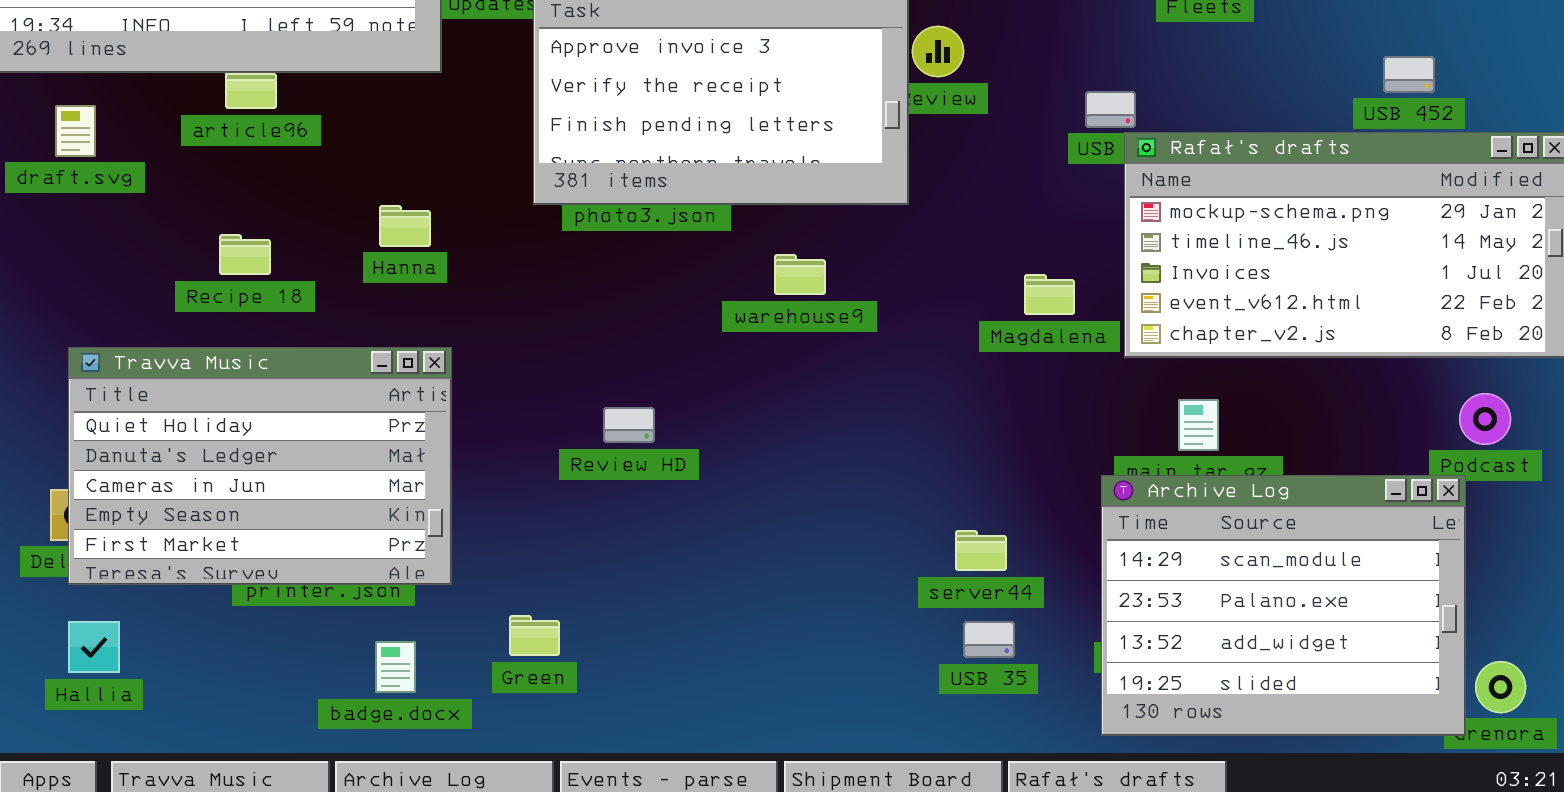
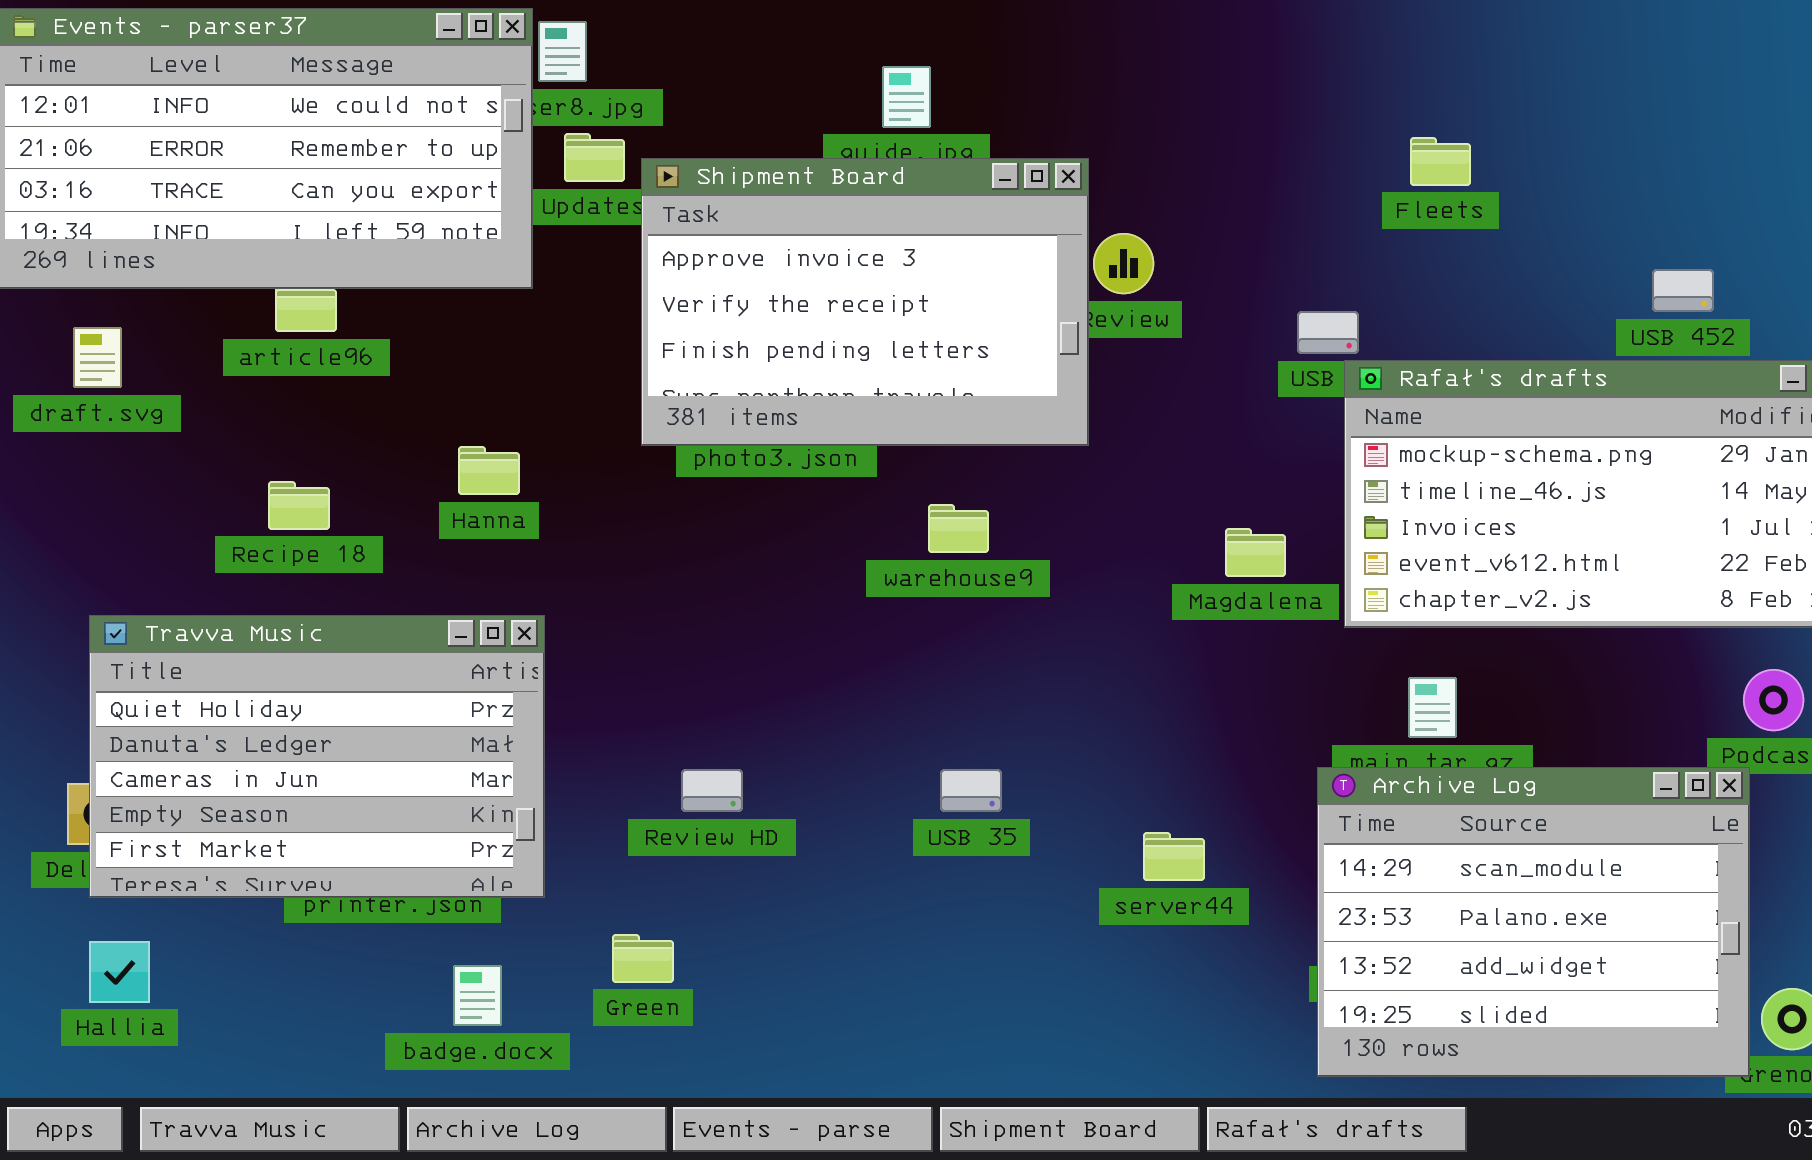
Review HD: [603,407,655,443] -> [681,769,743,812], moved
USB 35: [963,621,1015,658] -> [940,769,1002,812], moved

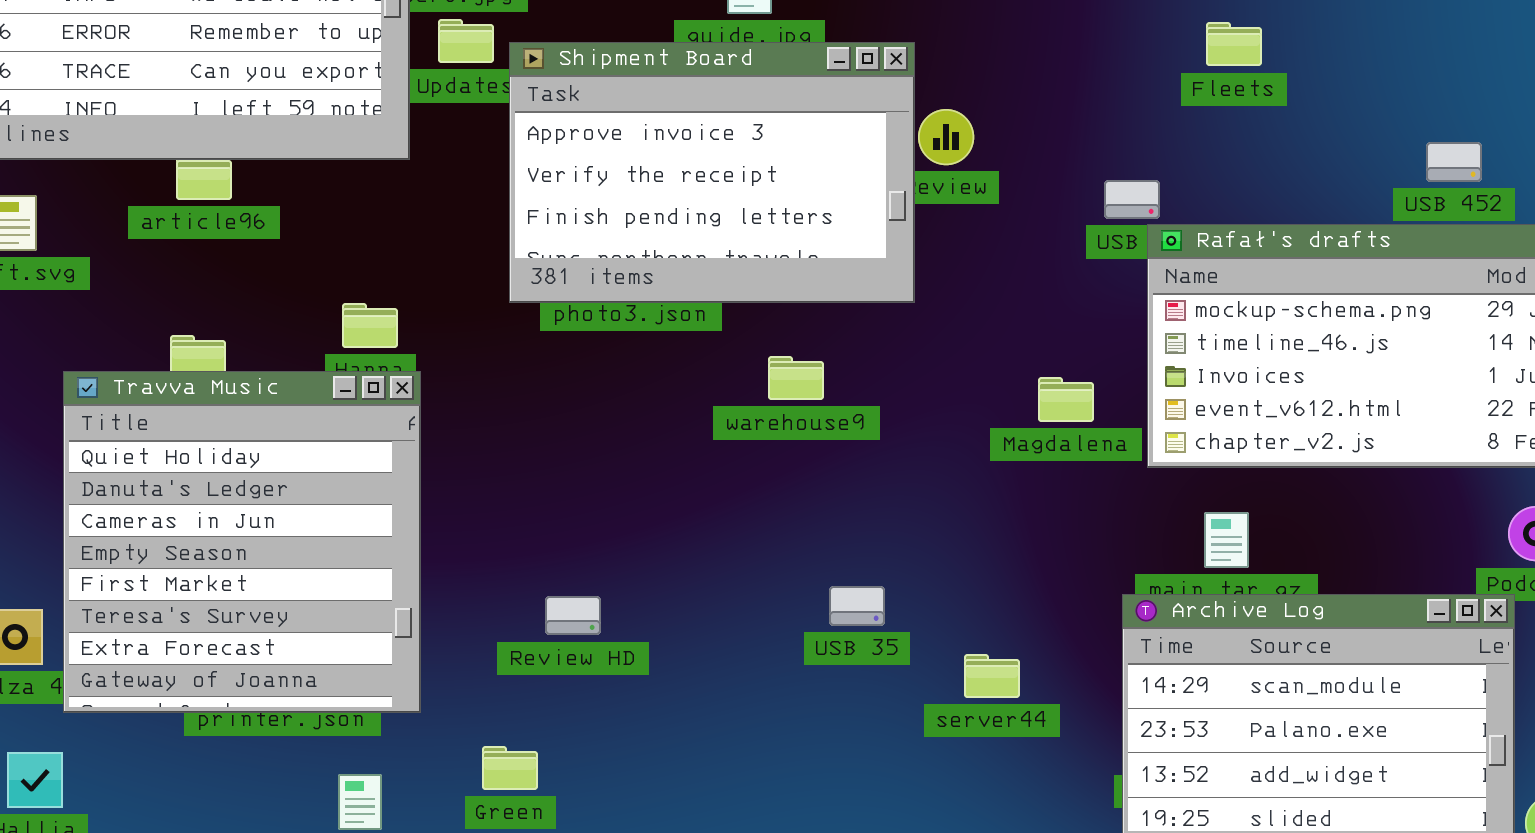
Travva Music: [89,615,545,898] -> [63,371,421,713], resized
USB 35: [940,769,1002,812] -> [829,586,885,626], moved

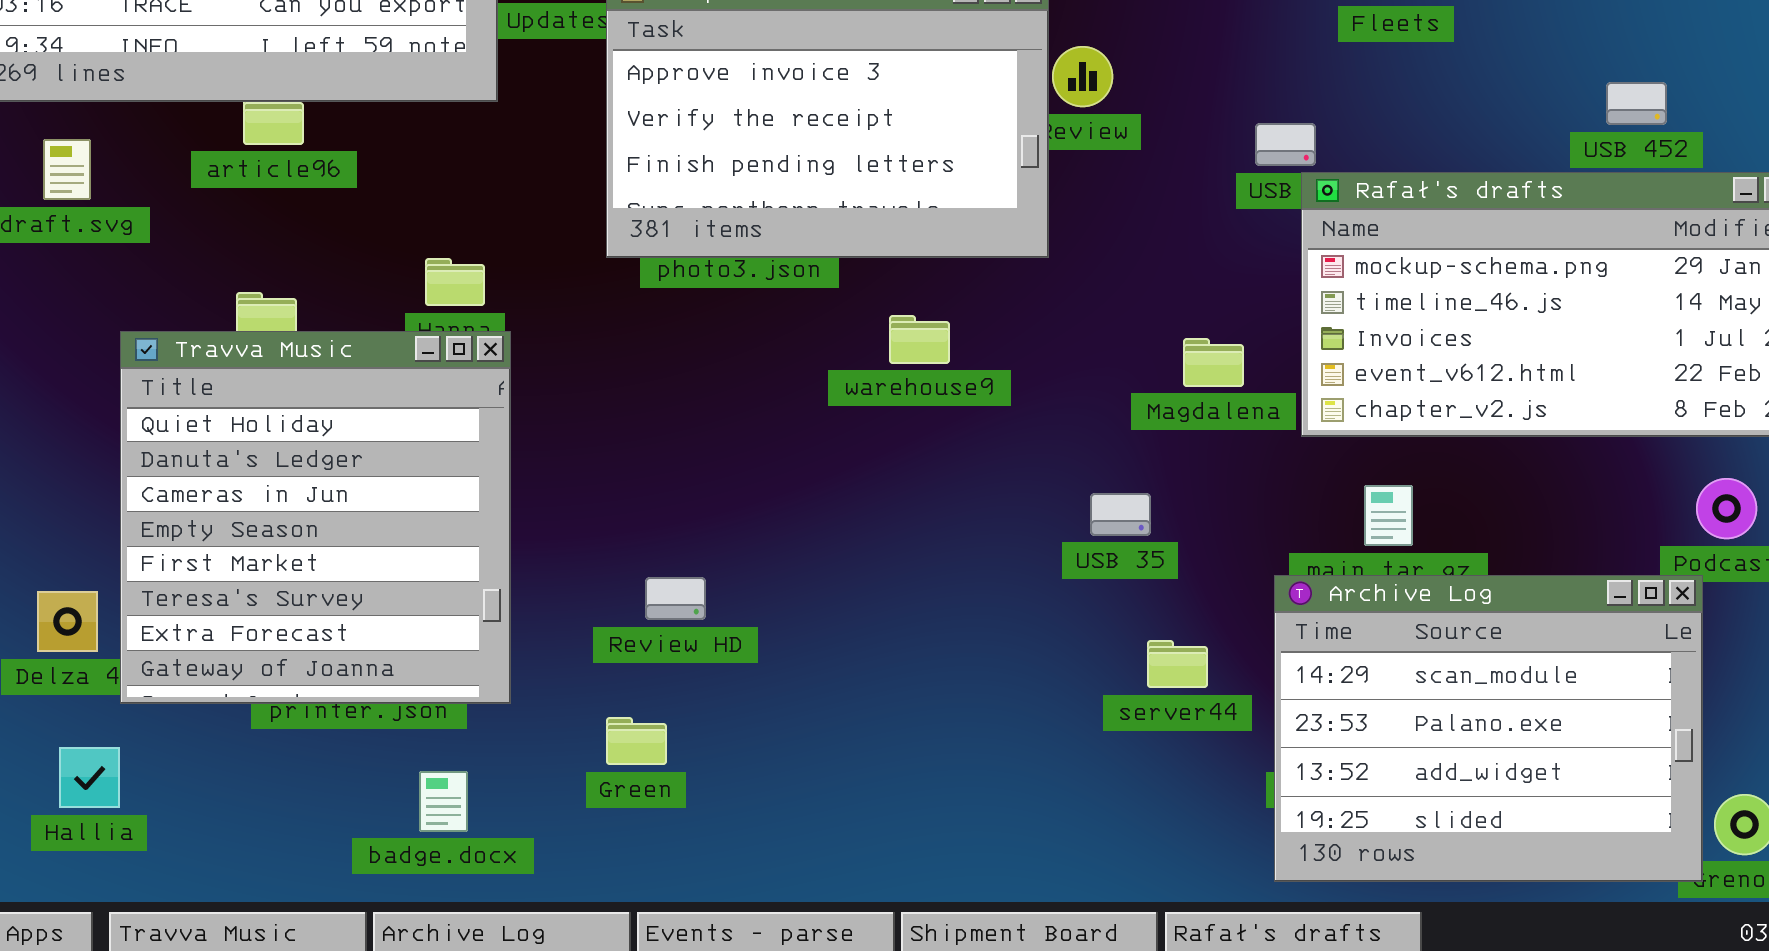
USB 35: [829,586,885,626] -> [1090,493,1151,536], moved
server44: [964,654,1020,698] -> [1147,640,1208,688], moved
Green: [482,746,538,790] -> [606,717,667,765], moved

